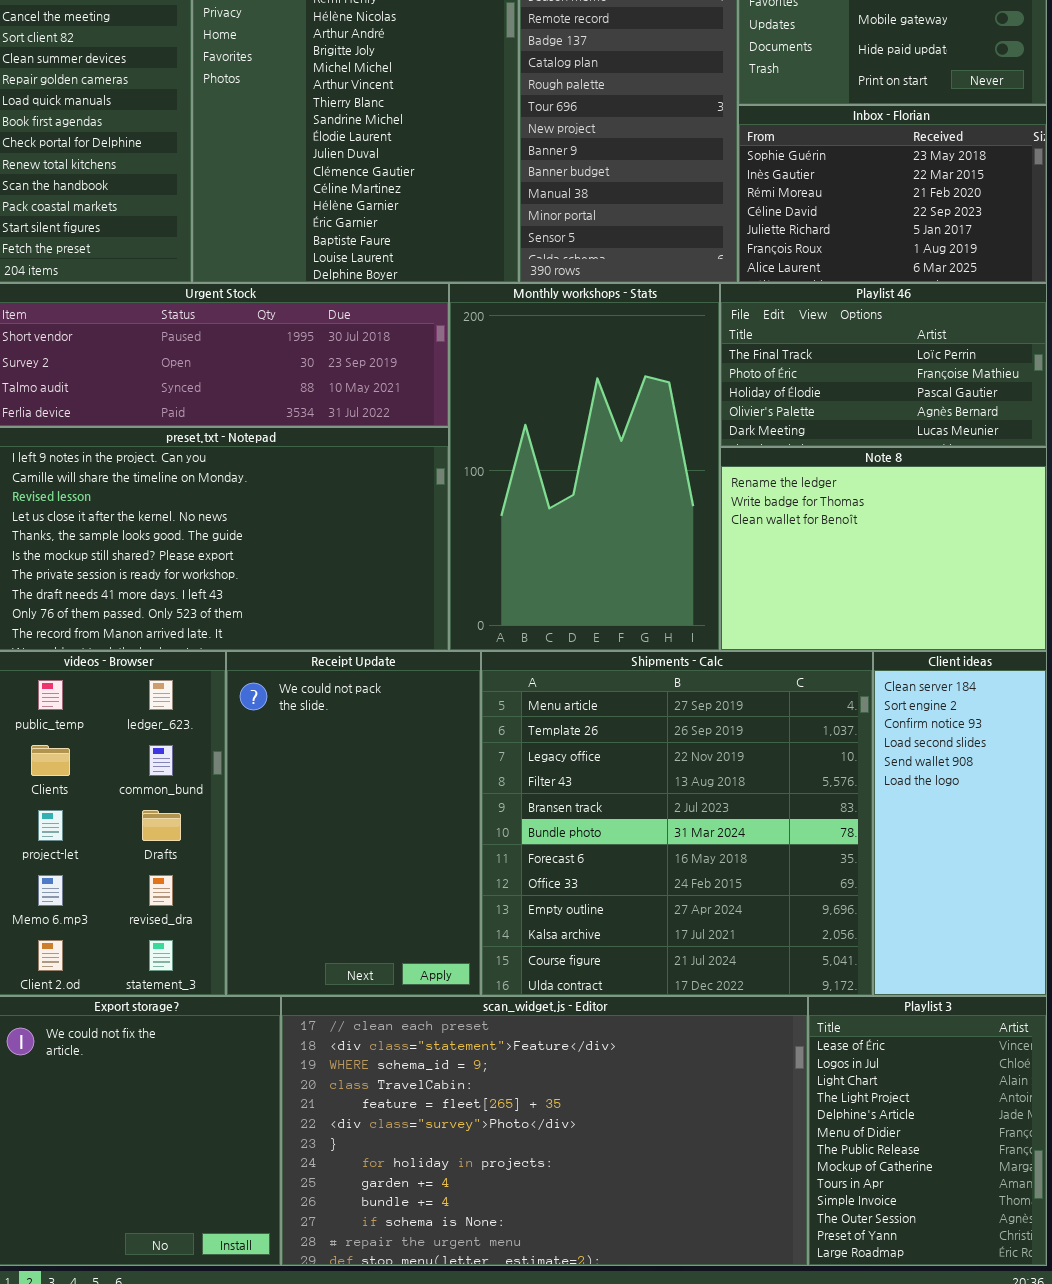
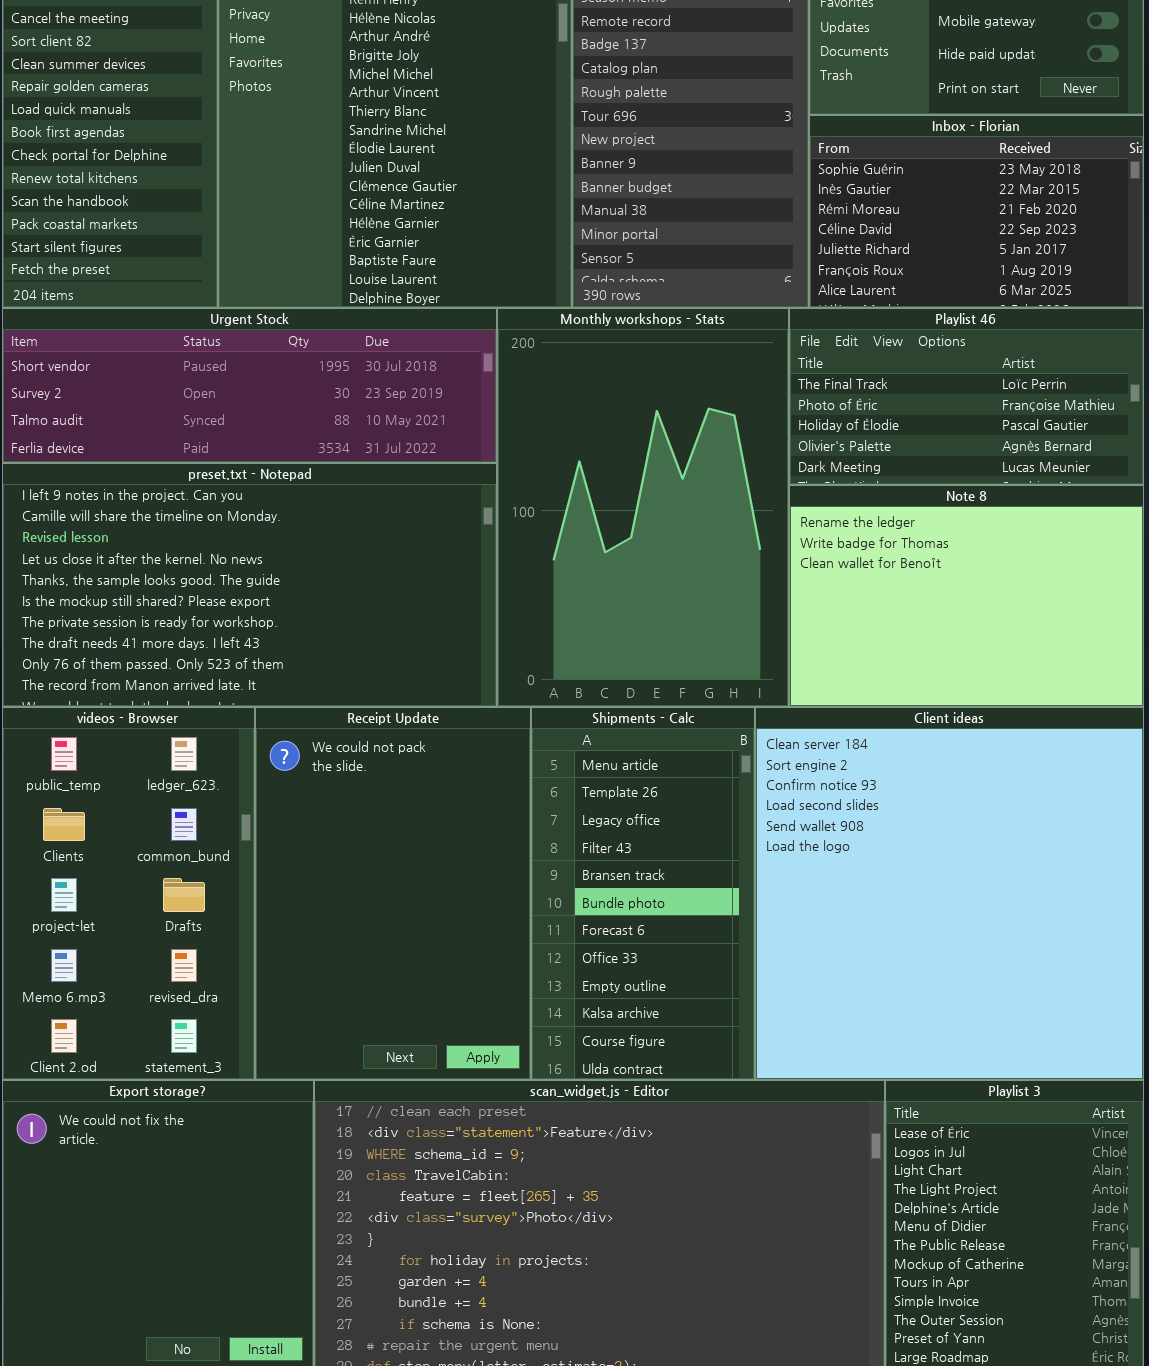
Shipments - Calc: [481,651,873,996] -> [531,707,755,1080], resized
Client ideas: [873,651,1047,996] -> [755,707,1144,1080], resized

